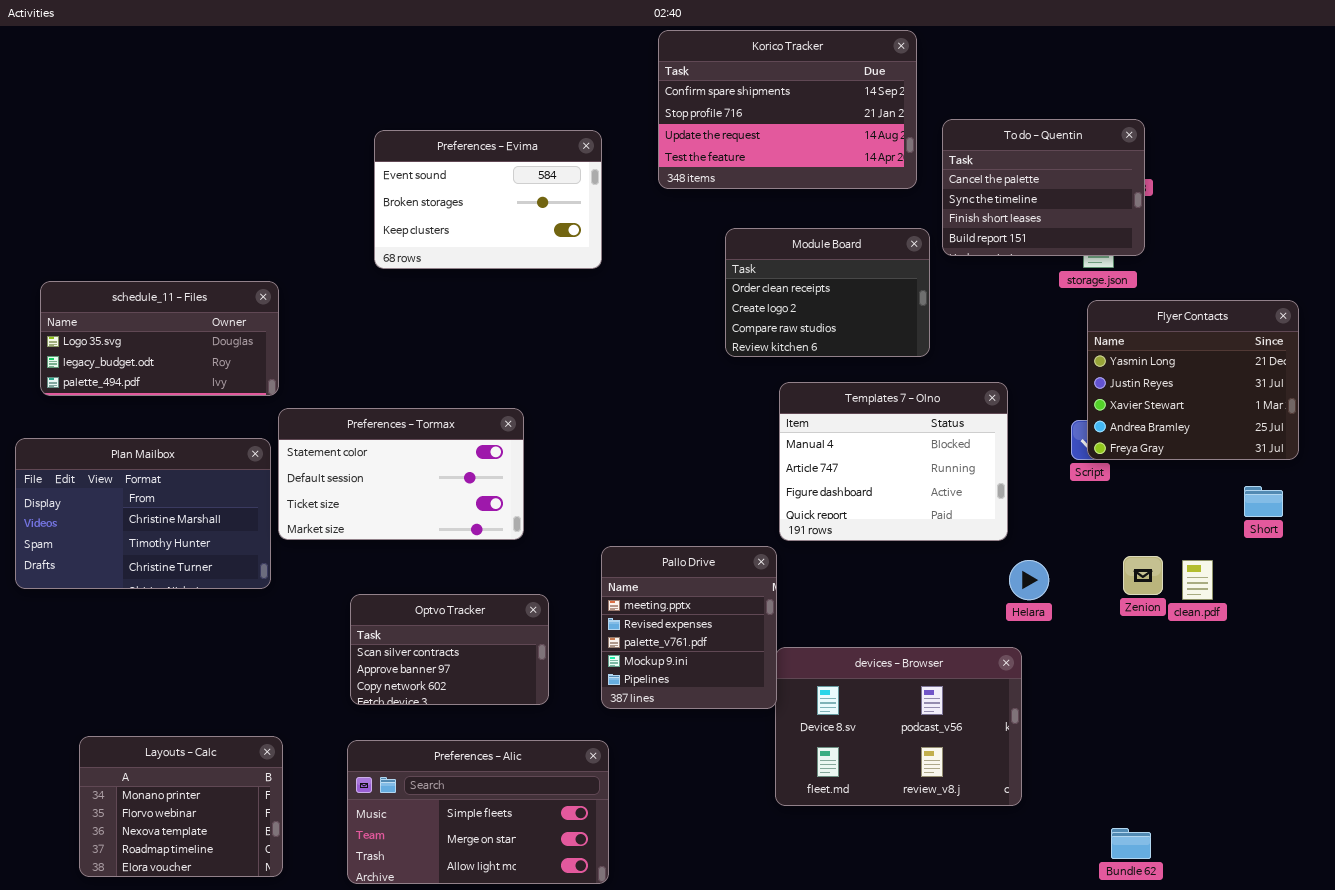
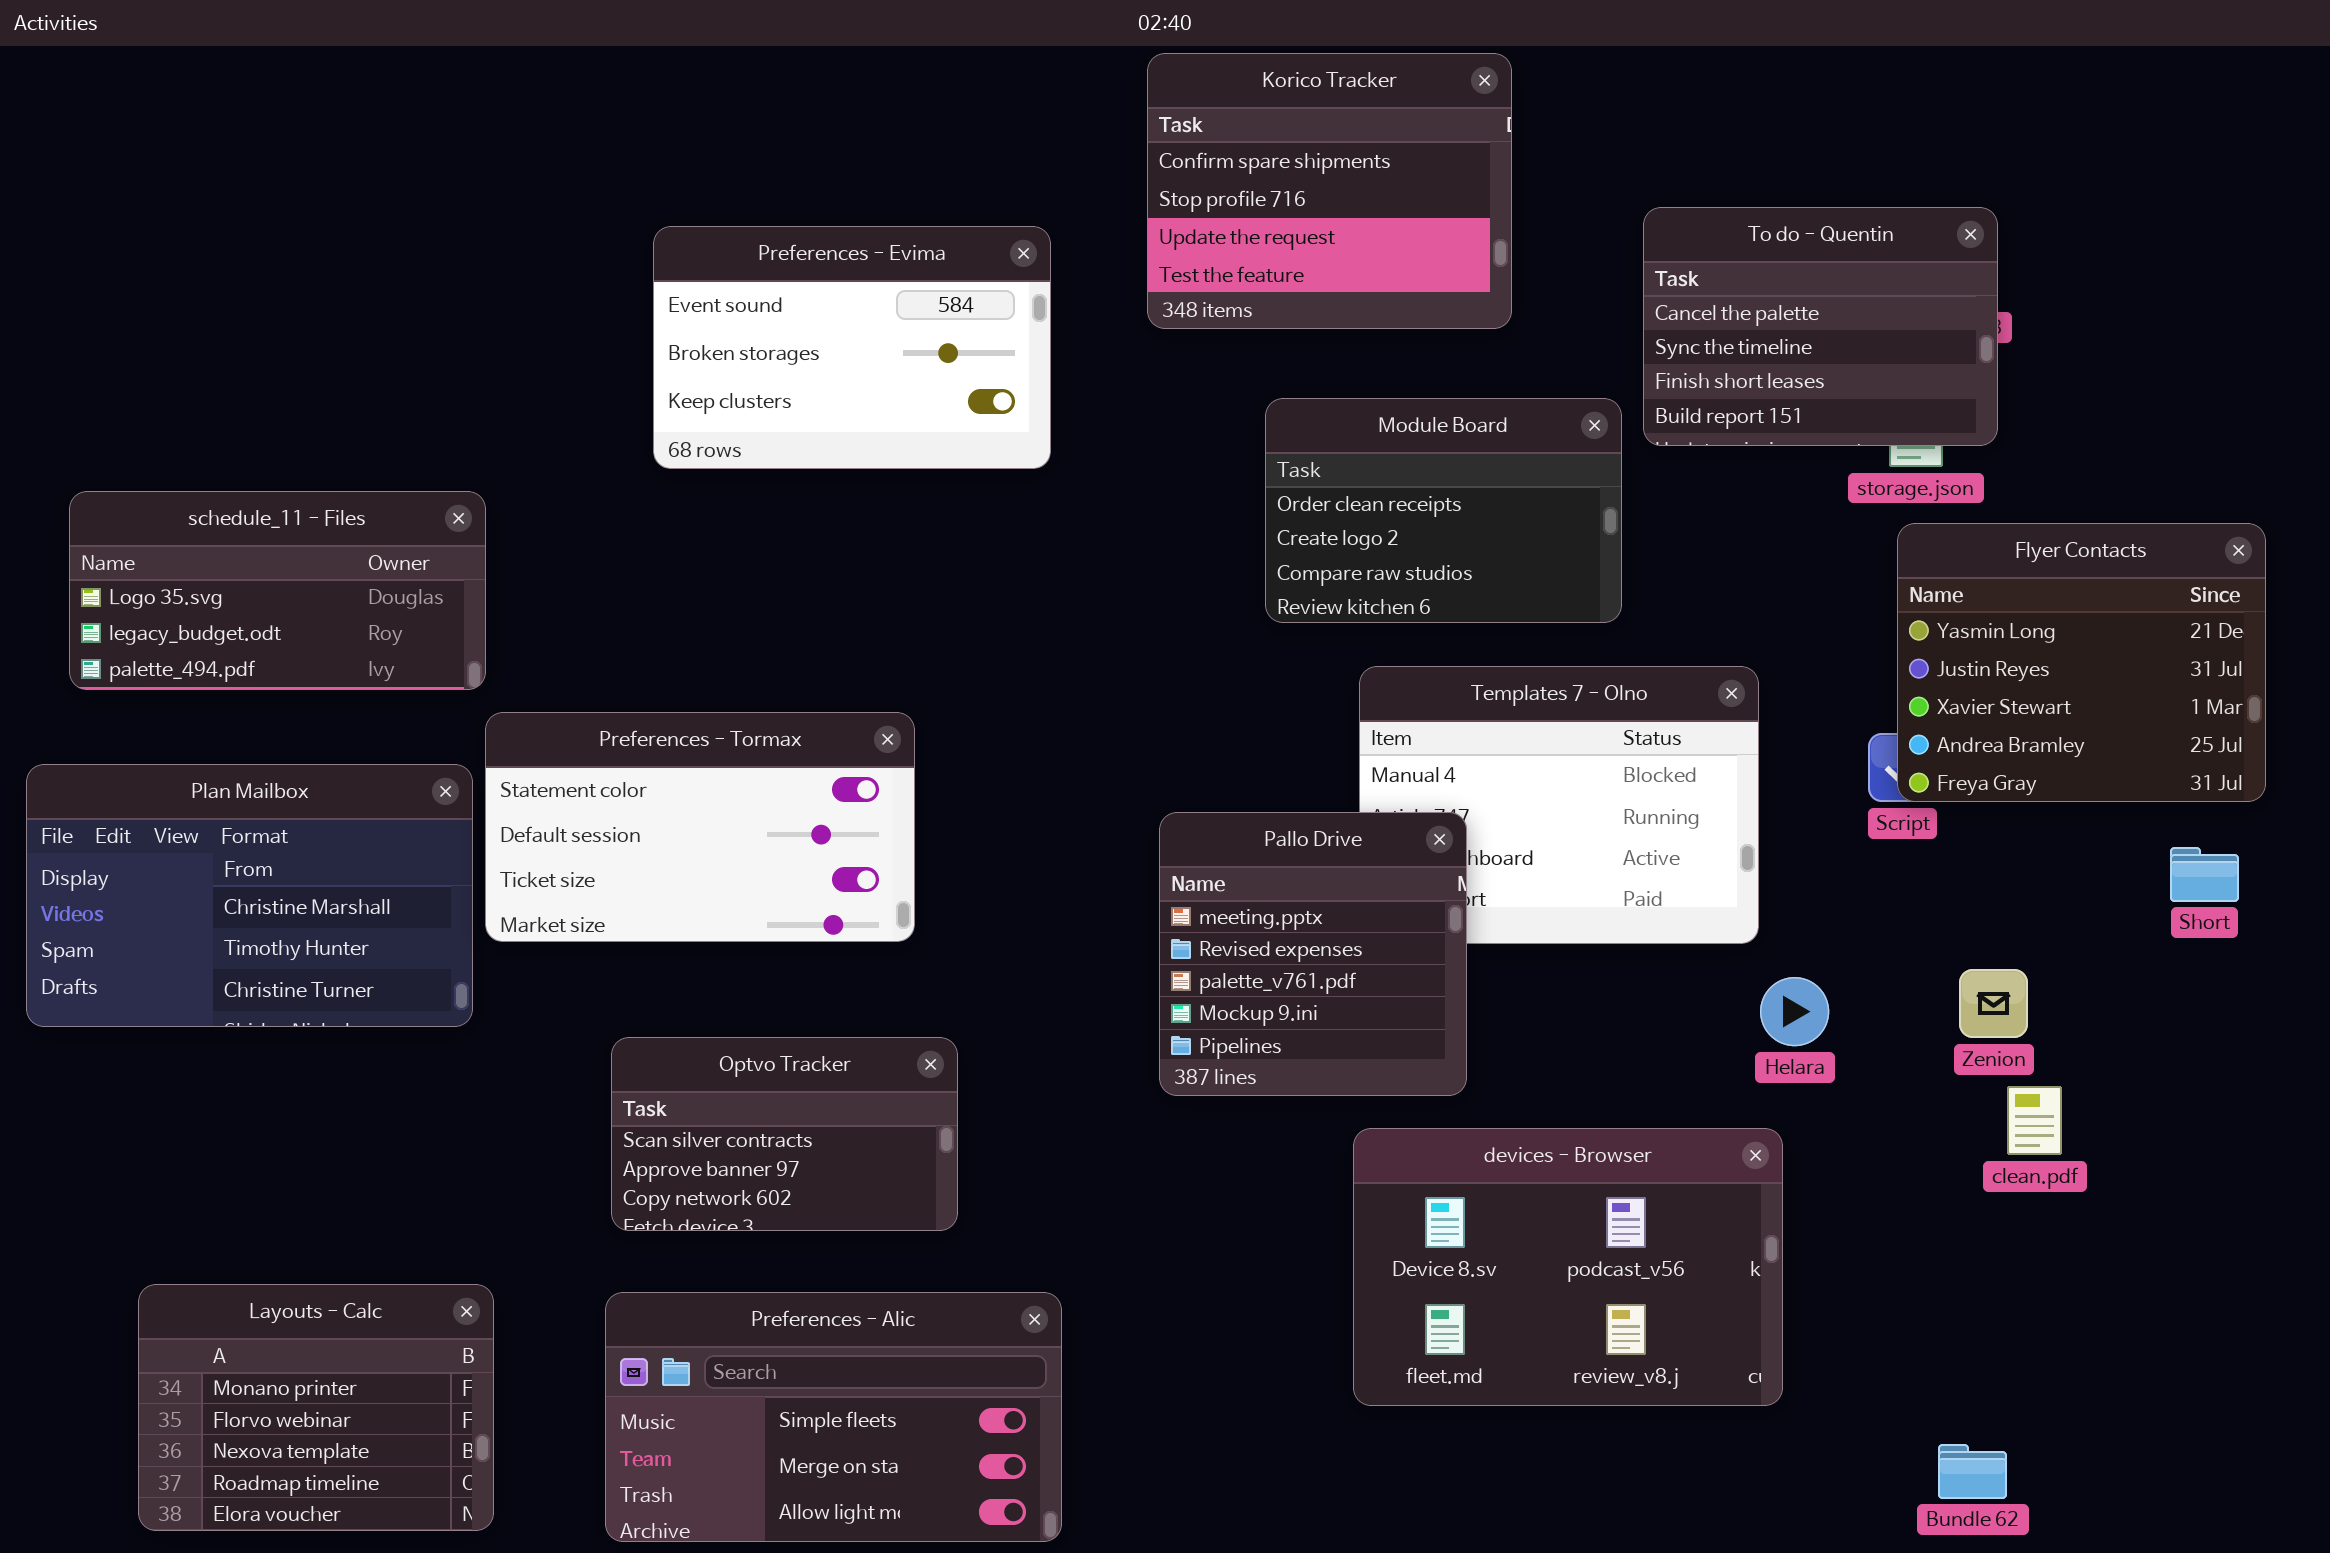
Korico Tracker: [658,30,917,189] -> [1147,53,1512,329], resized
Pallo Drive: [601,546,777,709] -> [1159,812,1467,1096], moved
clean.pdf: [1182,560,1213,600] -> [2007,1086,2062,1155], moved

